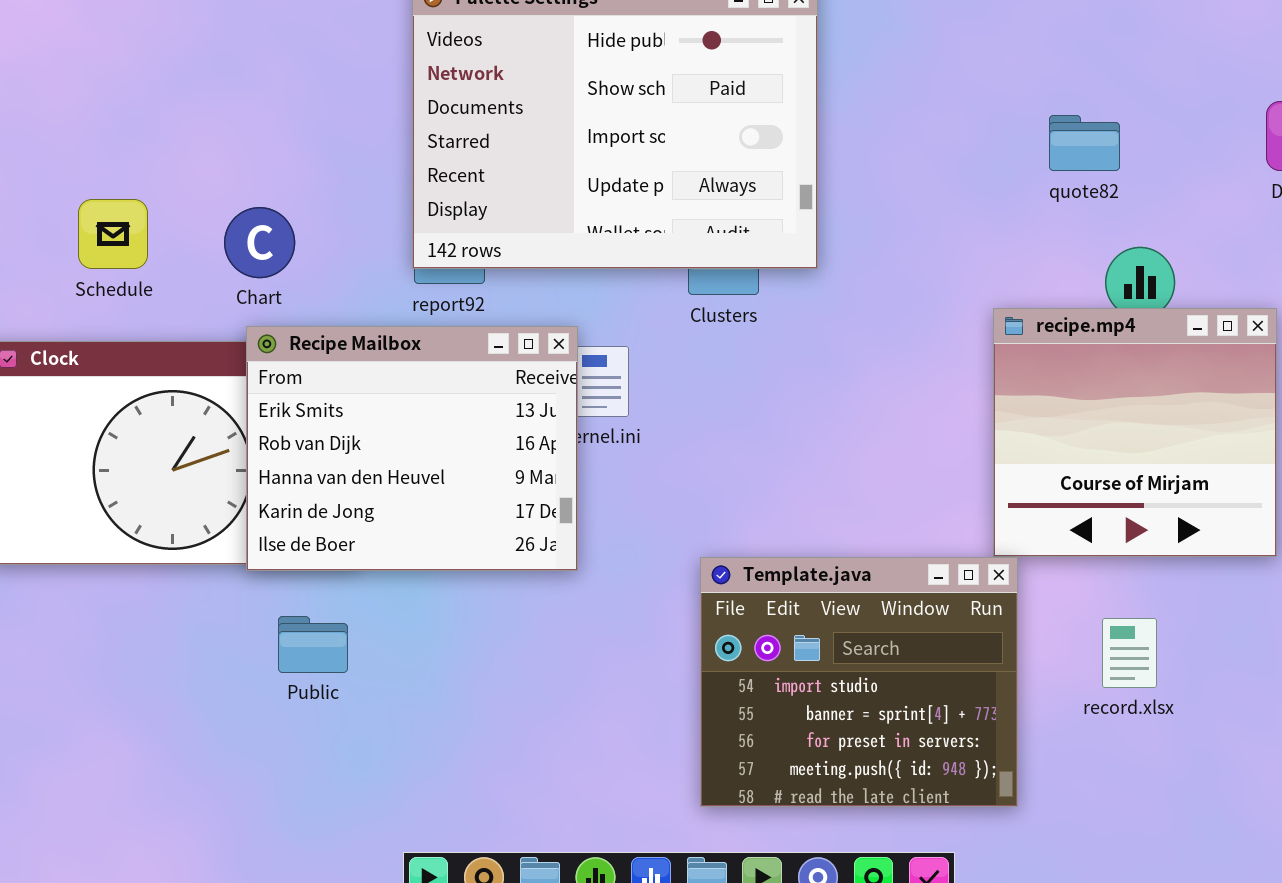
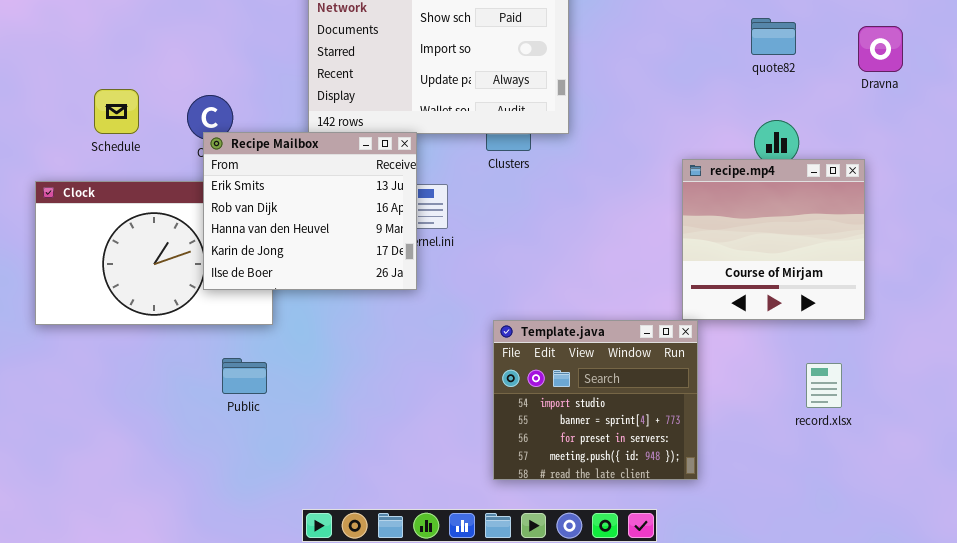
quote82: [1049,115,1120,171] -> [751,18,796,55], moved
Recipe Mailbox: [246,326,578,571] -> [203,132,417,290], moved
record.xlsx: [1102,618,1157,688] -> [806,363,842,408], moved

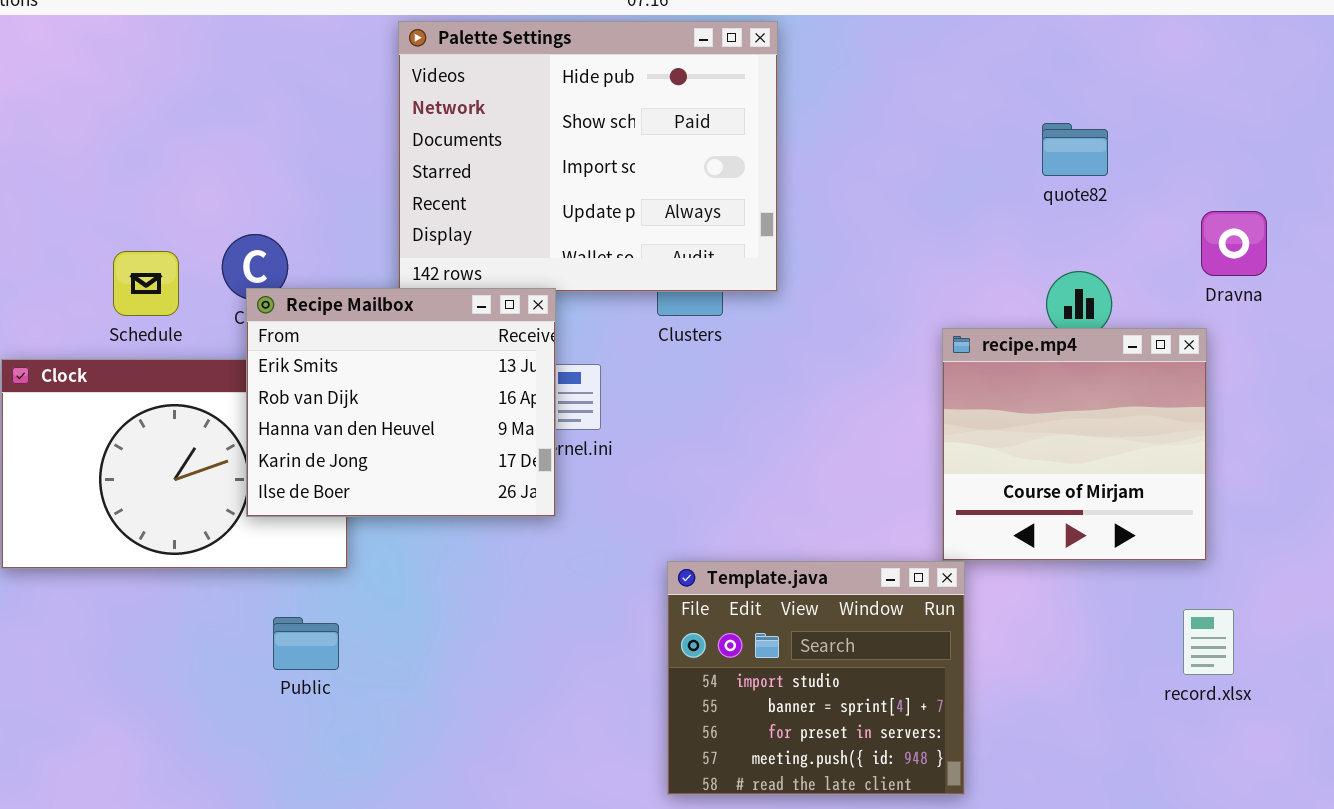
Dravna: [858,26,903,72] -> [1201,211,1267,276], moved
Schedule: [94,89,139,134] -> [113,251,179,316], moved
record.xlsx: [806,363,842,408] -> [1183,609,1234,675], moved

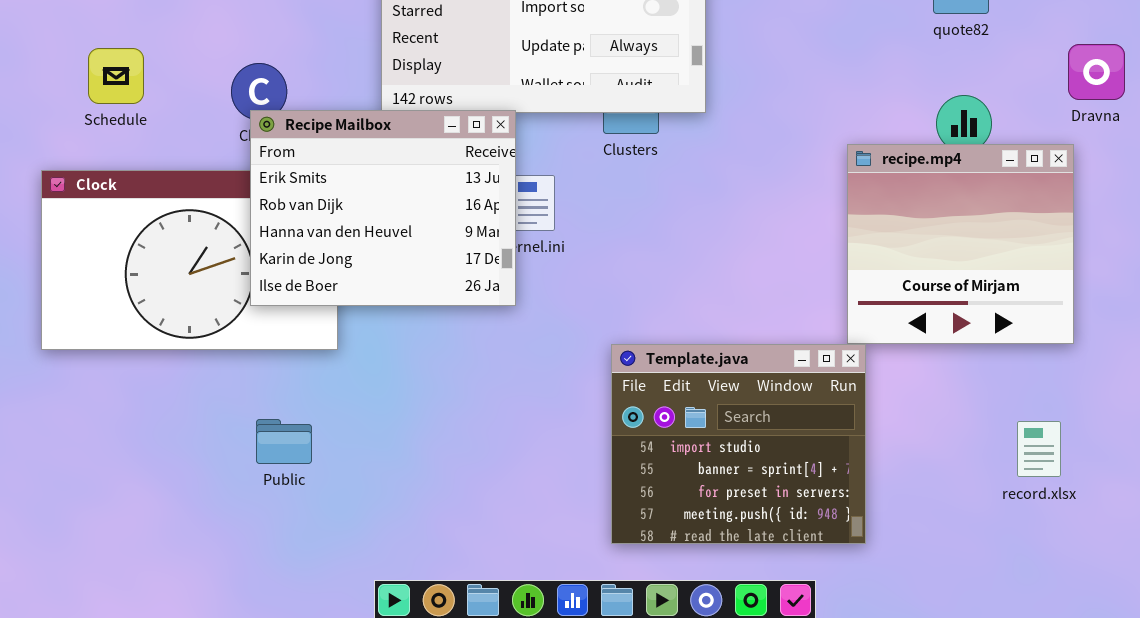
Schedule: [113,251,179,316] -> [88,48,144,104], moved
record.xlsx: [1183,609,1234,675] -> [1017,421,1061,477], moved
Public: [273,617,339,670] -> [256,419,312,464], moved

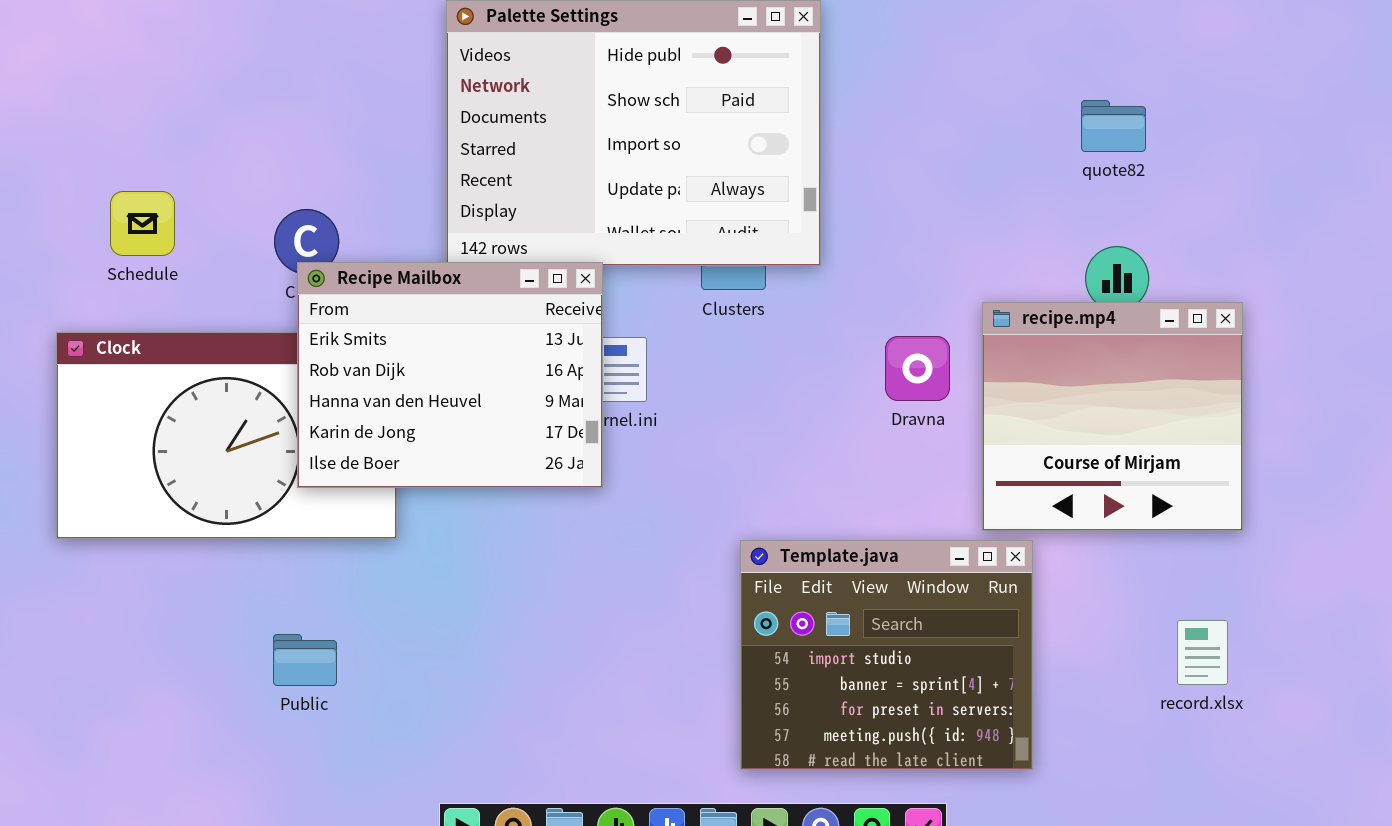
Dravna: [1068,44,1125,100] -> [885,336,950,401], moved
Template.java: [611,344,866,544] -> [740,540,1033,770], moved
Public: [256,419,312,464] -> [273,634,337,686], moved

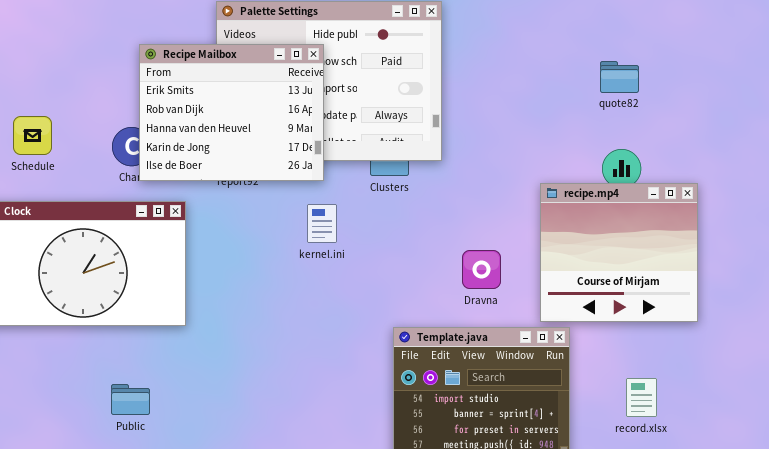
Recipe Mailbox: [297,262,603,488] -> [139,44,324,181], moved
Dravna: [885,336,950,401] -> [462,250,501,289], moved
record.xlsx: [1177,620,1228,685] -> [626,378,657,417], moved

